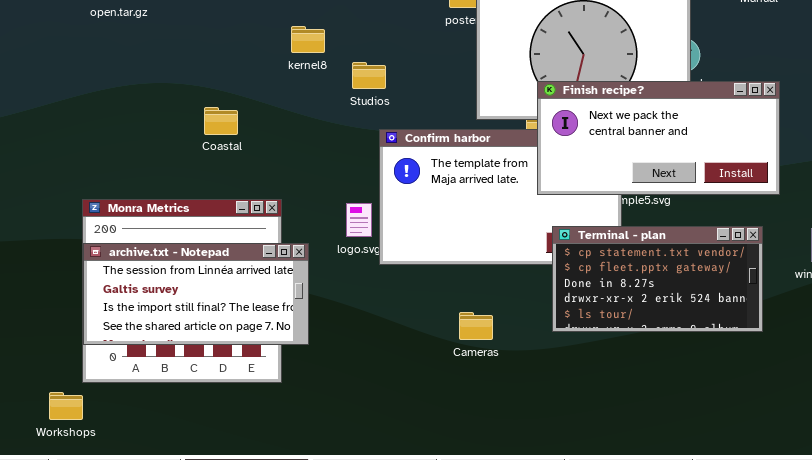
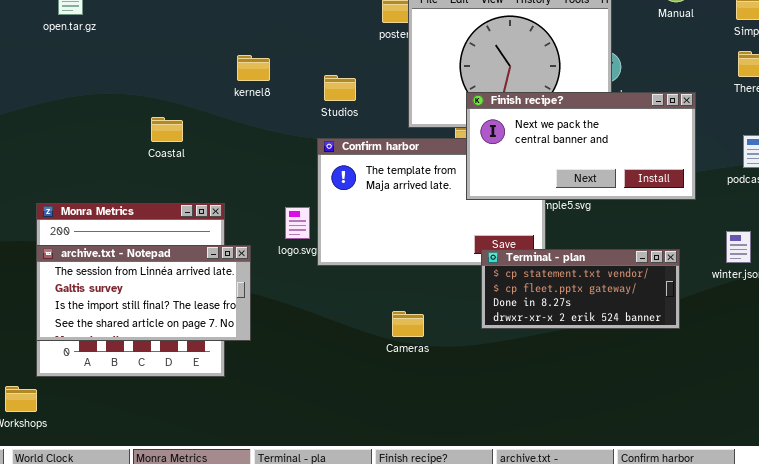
kernel8: [291,26,325,53] -> [237,55,270,81], moved
Studios: [352,62,386,89] -> [324,75,356,101], moved
Terminal - plan: [552,226,763,332] -> [481,249,680,329], resized

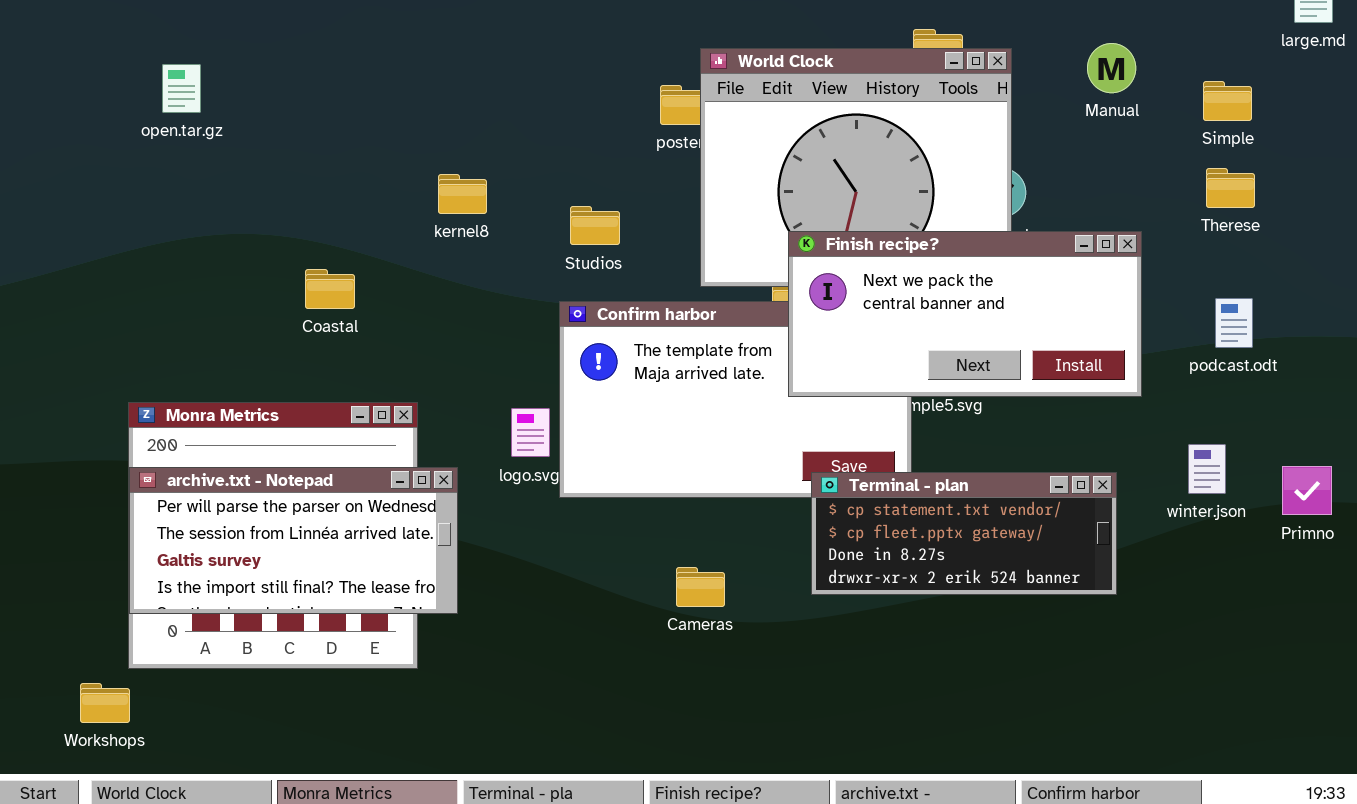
archive.txt - Notepad: [36,245,251,341] -> [129,467,458,614], scrolled up 1 row

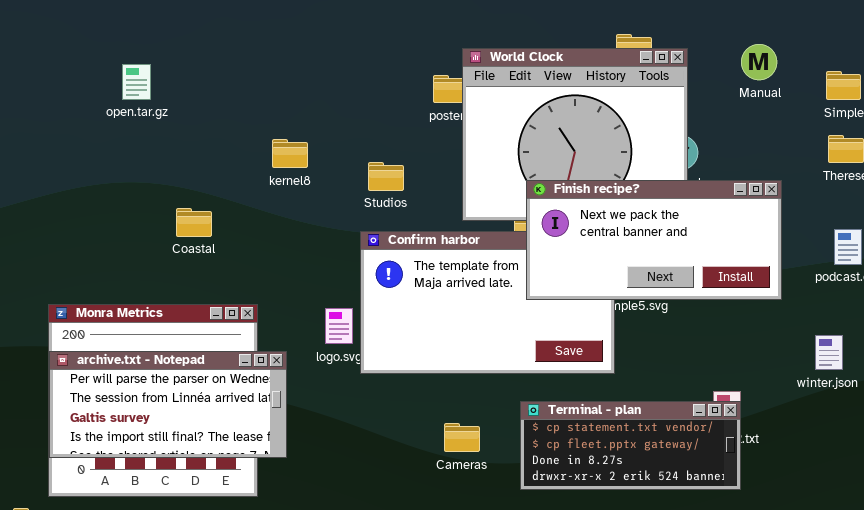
open.tar.gz: [162,64,201,113] -> [122,64,151,100], moved
Terminal - plan: [811,472,1117,595] -> [520,401,741,490], moved

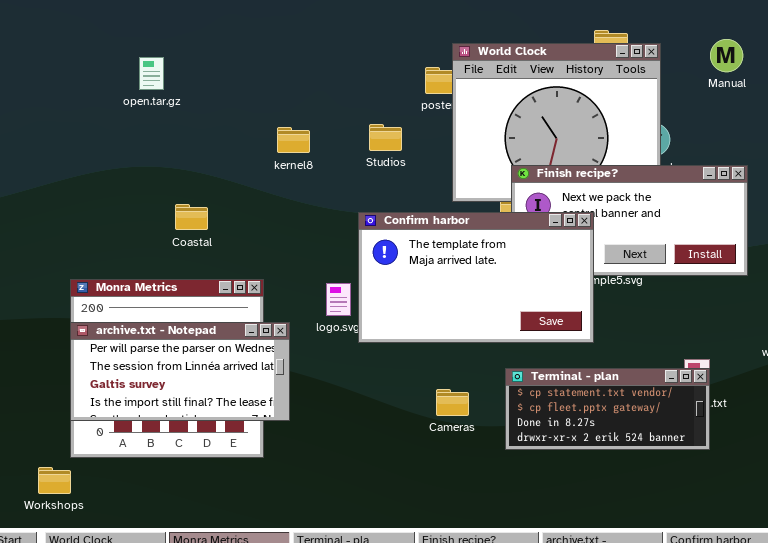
Studios: [368,162,404,191] -> [369,124,402,151], moved
Coastal: [176,208,212,237] -> [175,204,208,230], moved
Confirm harbor: [360,231,615,374] -> [358,212,594,343], raised

